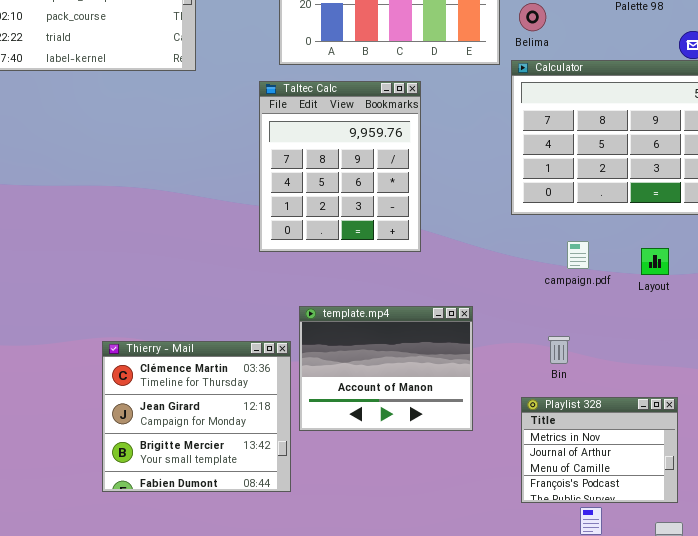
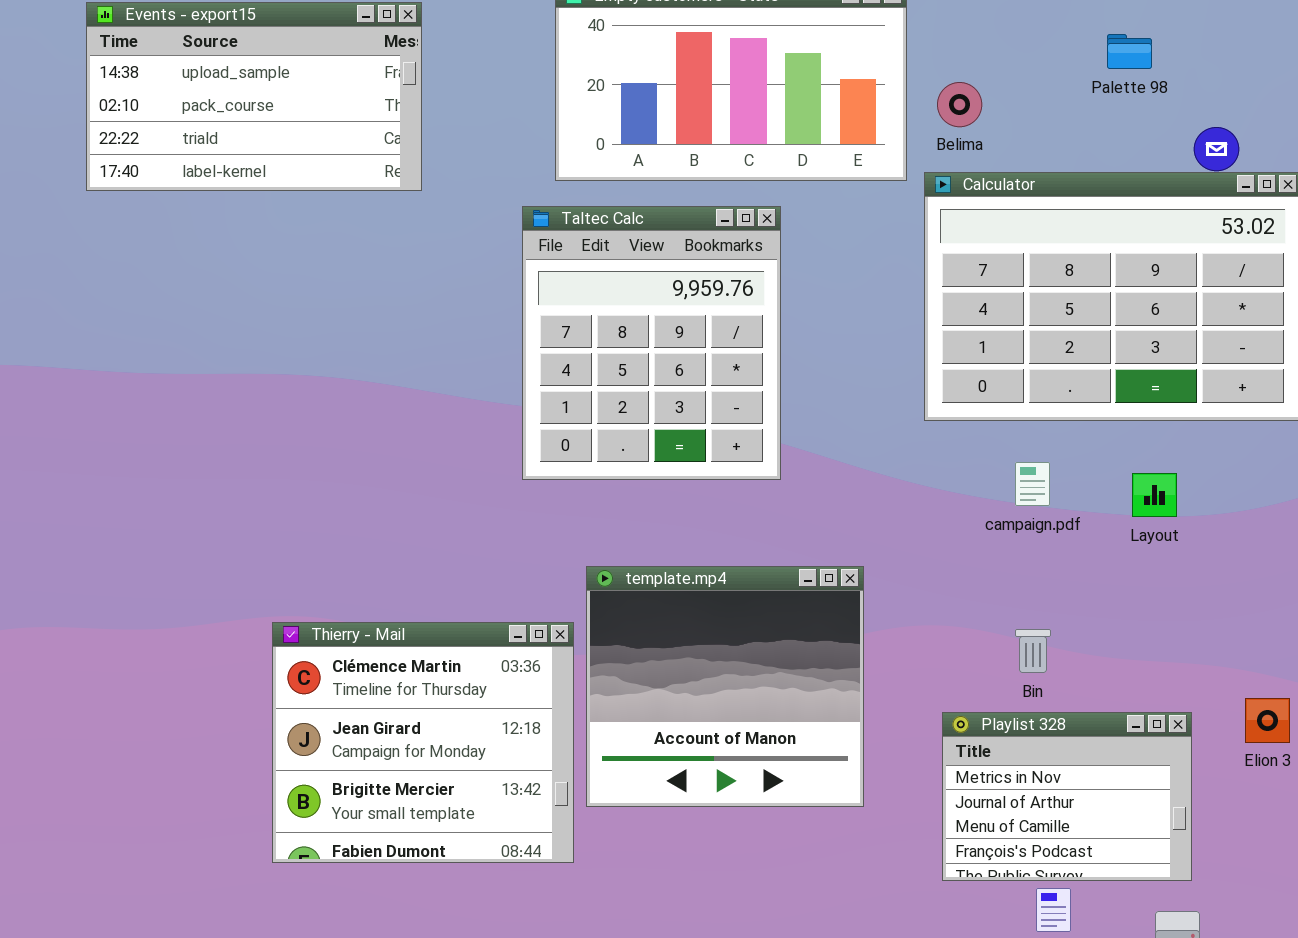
template.mp4: [299,306,473,431] -> [586,566,864,807], resized
Bin: [548,336,570,364] -> [1015,629,1051,673], moved

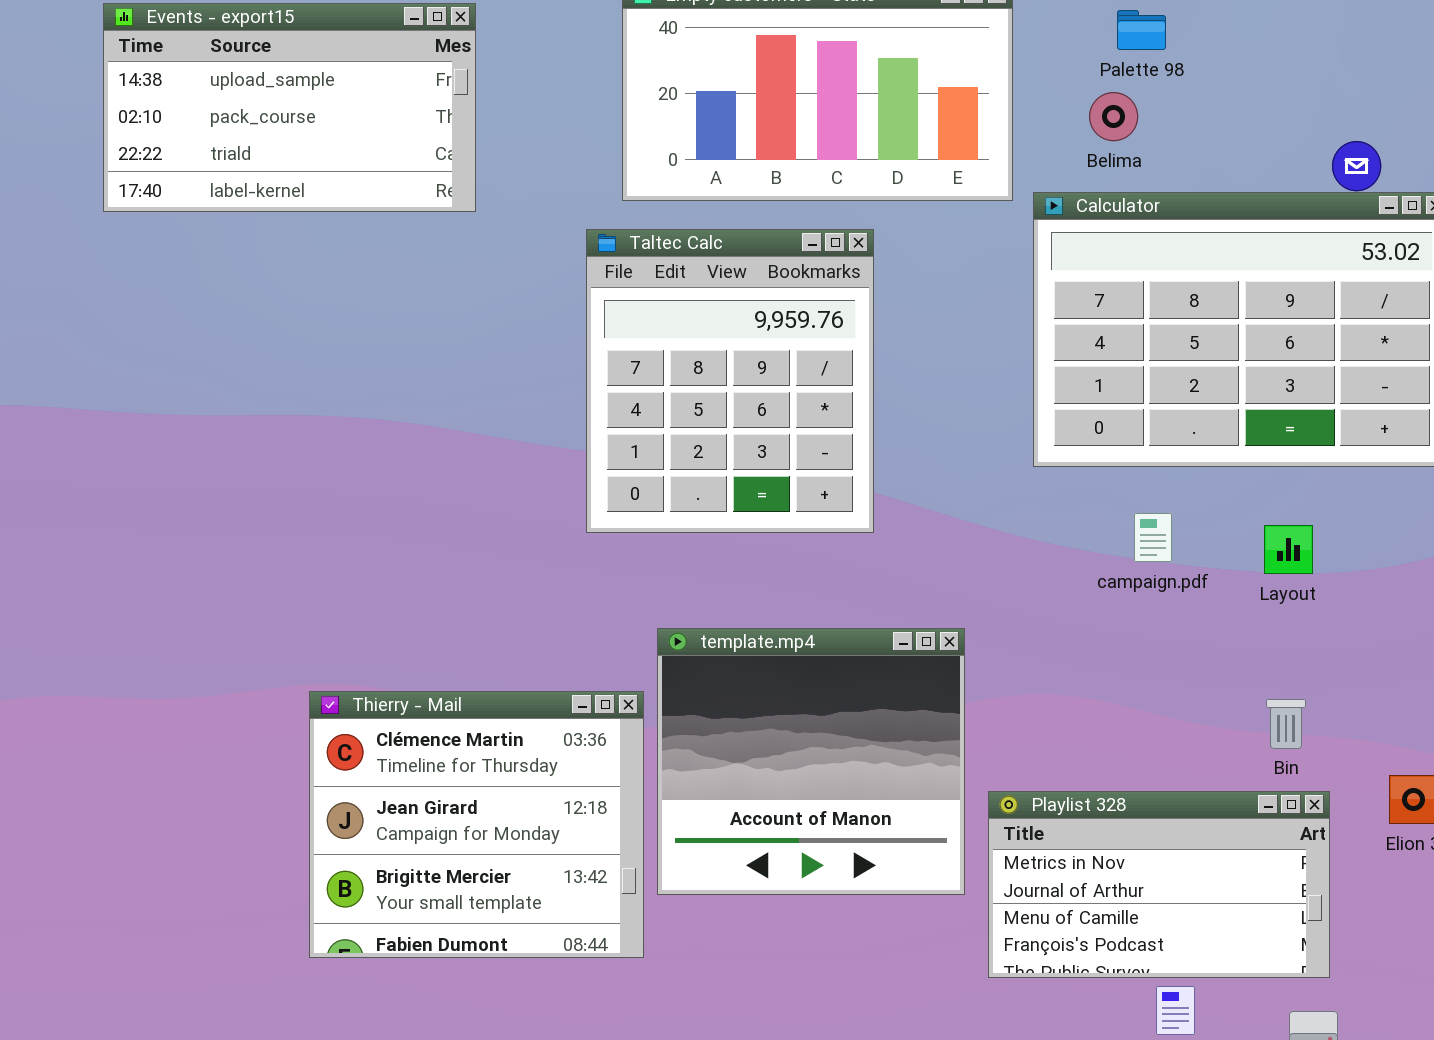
Palette 98: [1107,34,1152,69] -> [1117,10,1166,50], moved
Belima: [937,82,982,127] -> [1089,92,1138,141], moved
Bin: [1015,629,1051,673] -> [1266,699,1306,749], moved
Playlist 328: [942,712,1192,881] -> [988,791,1330,978], resized

